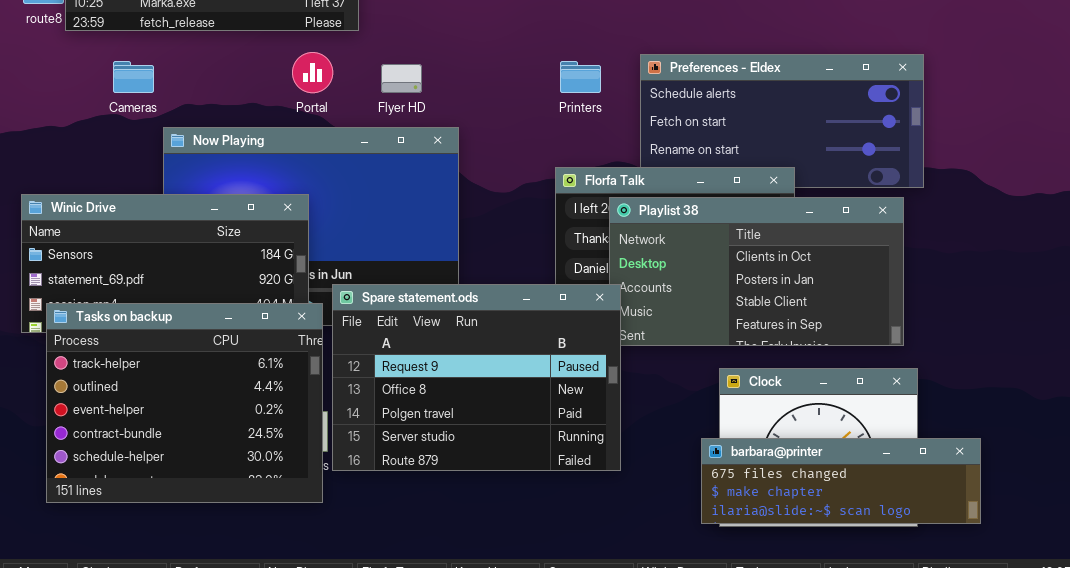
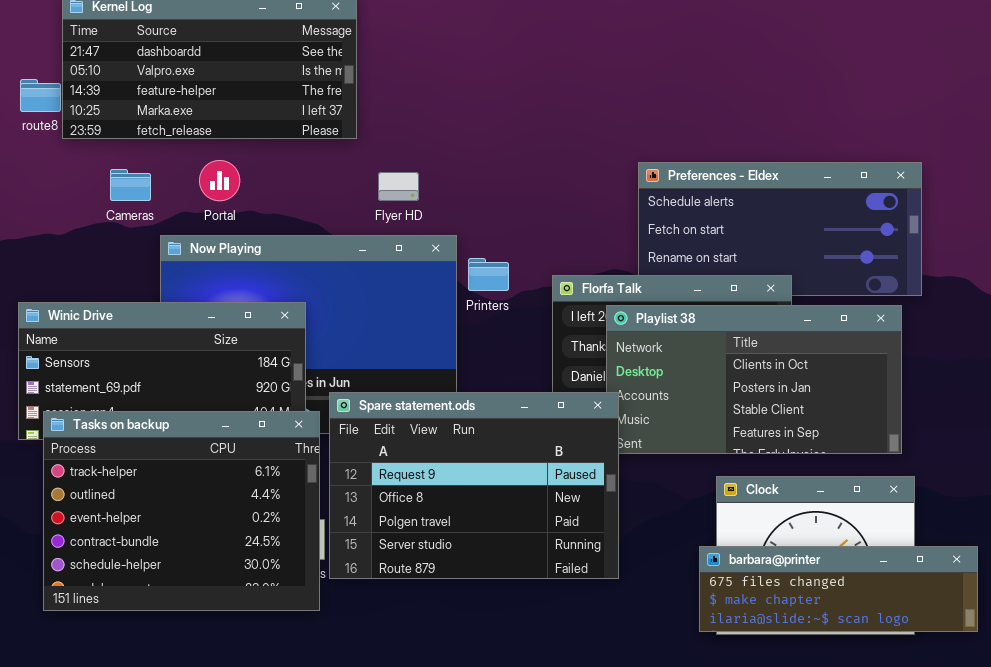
Portal: [292,52,333,93] -> [199,160,240,201], moved
Printers: [560,61,601,93] -> [468,258,509,291], moved

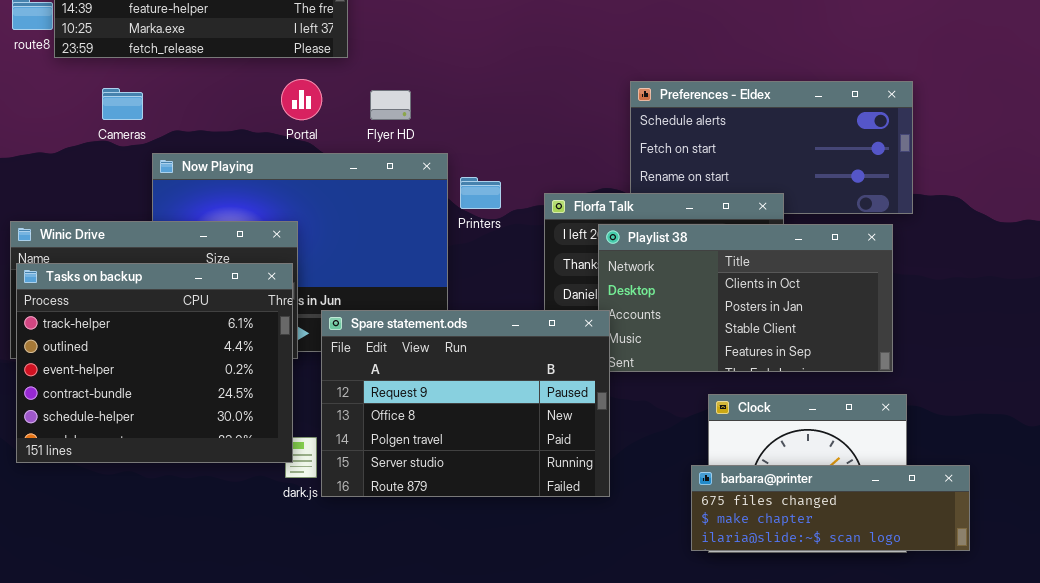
Portal: [199,160,240,201] -> [281,79,322,120], moved
Tasks on backup: [43,411,320,611] -> [16,263,293,463], moved

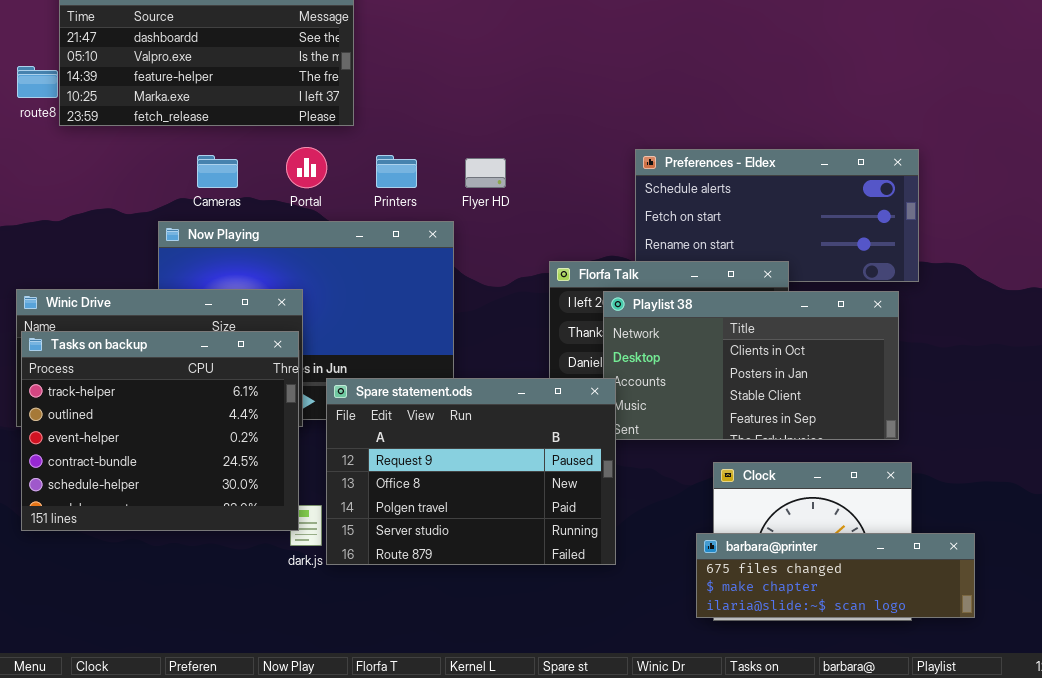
Cameras: [102,88,143,120] -> [197,155,238,188], moved
Flyer HD: [370,90,411,120] -> [465,158,506,188], moved
Printers: [460,177,501,209] -> [376,155,417,188], moved

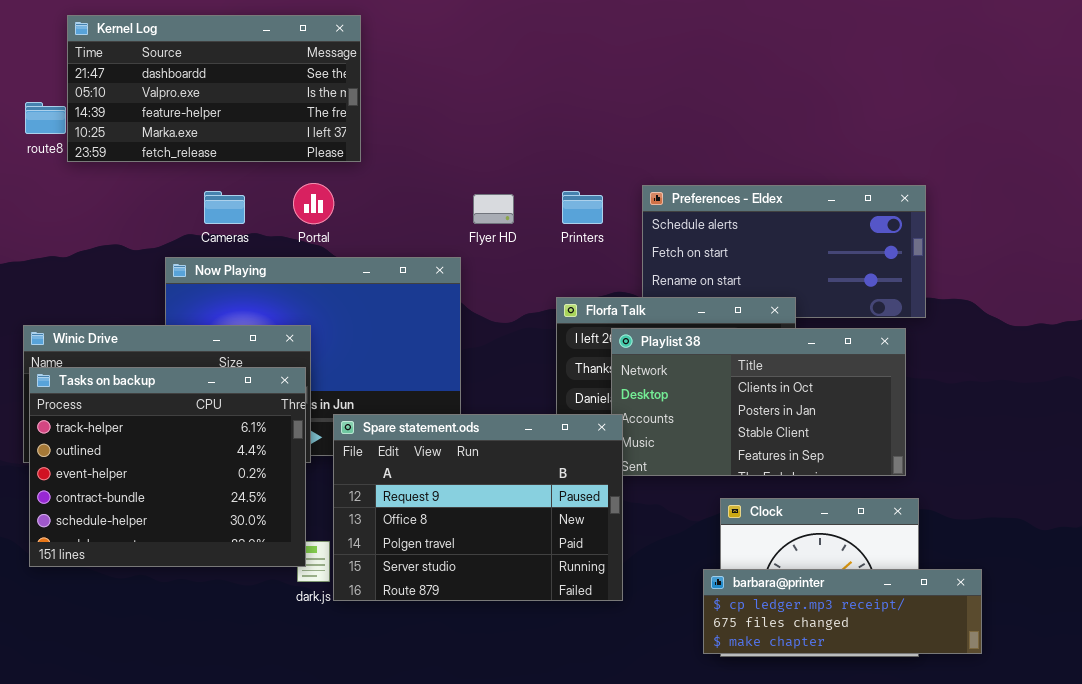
Printers: [376,155,417,188] -> [562,191,603,224], moved
barbara@printer: [696,533,975,618] -> [703,569,982,654], scrolled up 1 row

